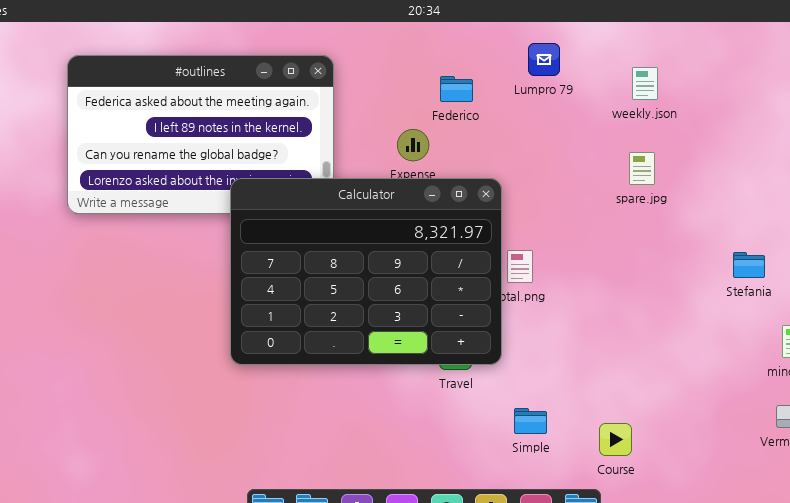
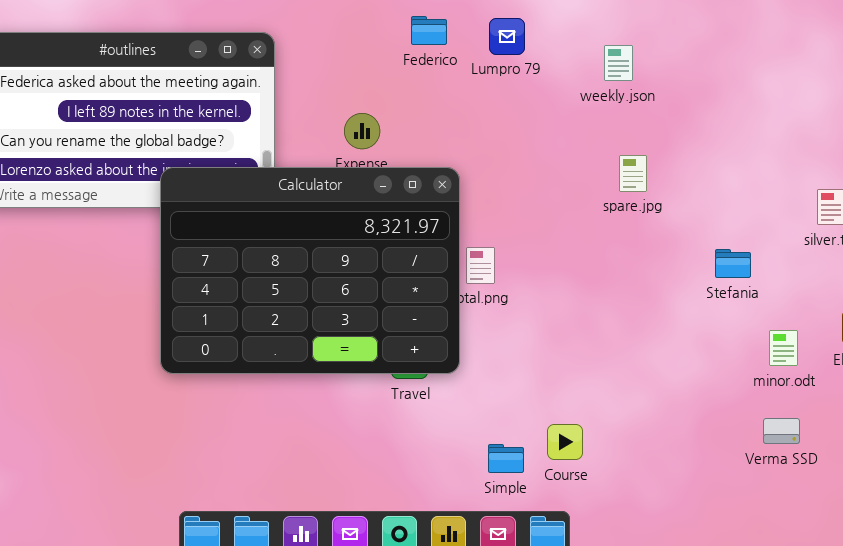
Federico: [440,76,473,102] -> [411,16,447,45], moved
spare.jpg: [629,152,655,185] -> [619,155,647,192], moved
Simple: [514,408,547,434] -> [488,444,524,473], moved
Course: [599,423,632,456] -> [547,424,583,460], moved

